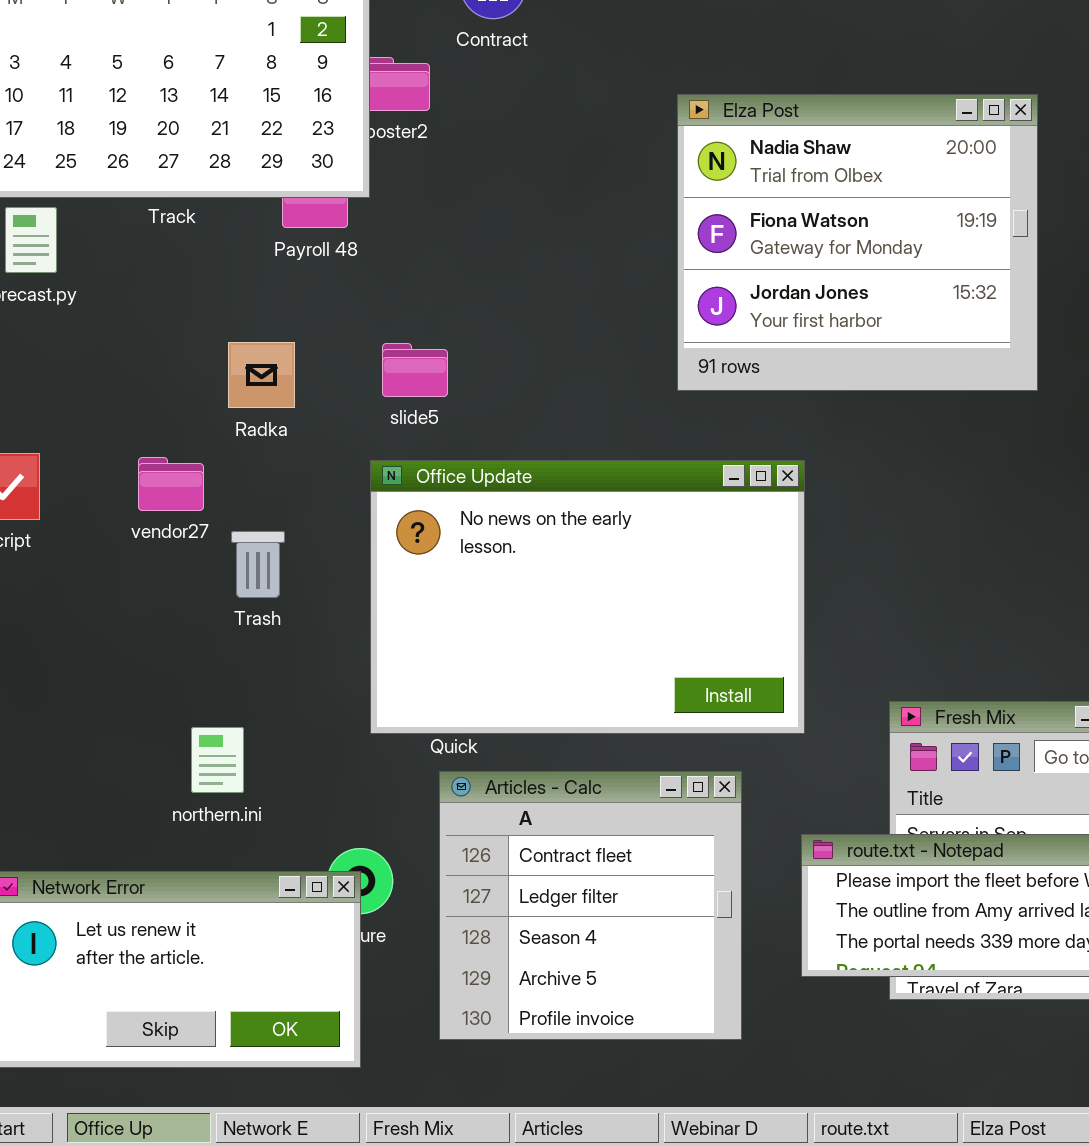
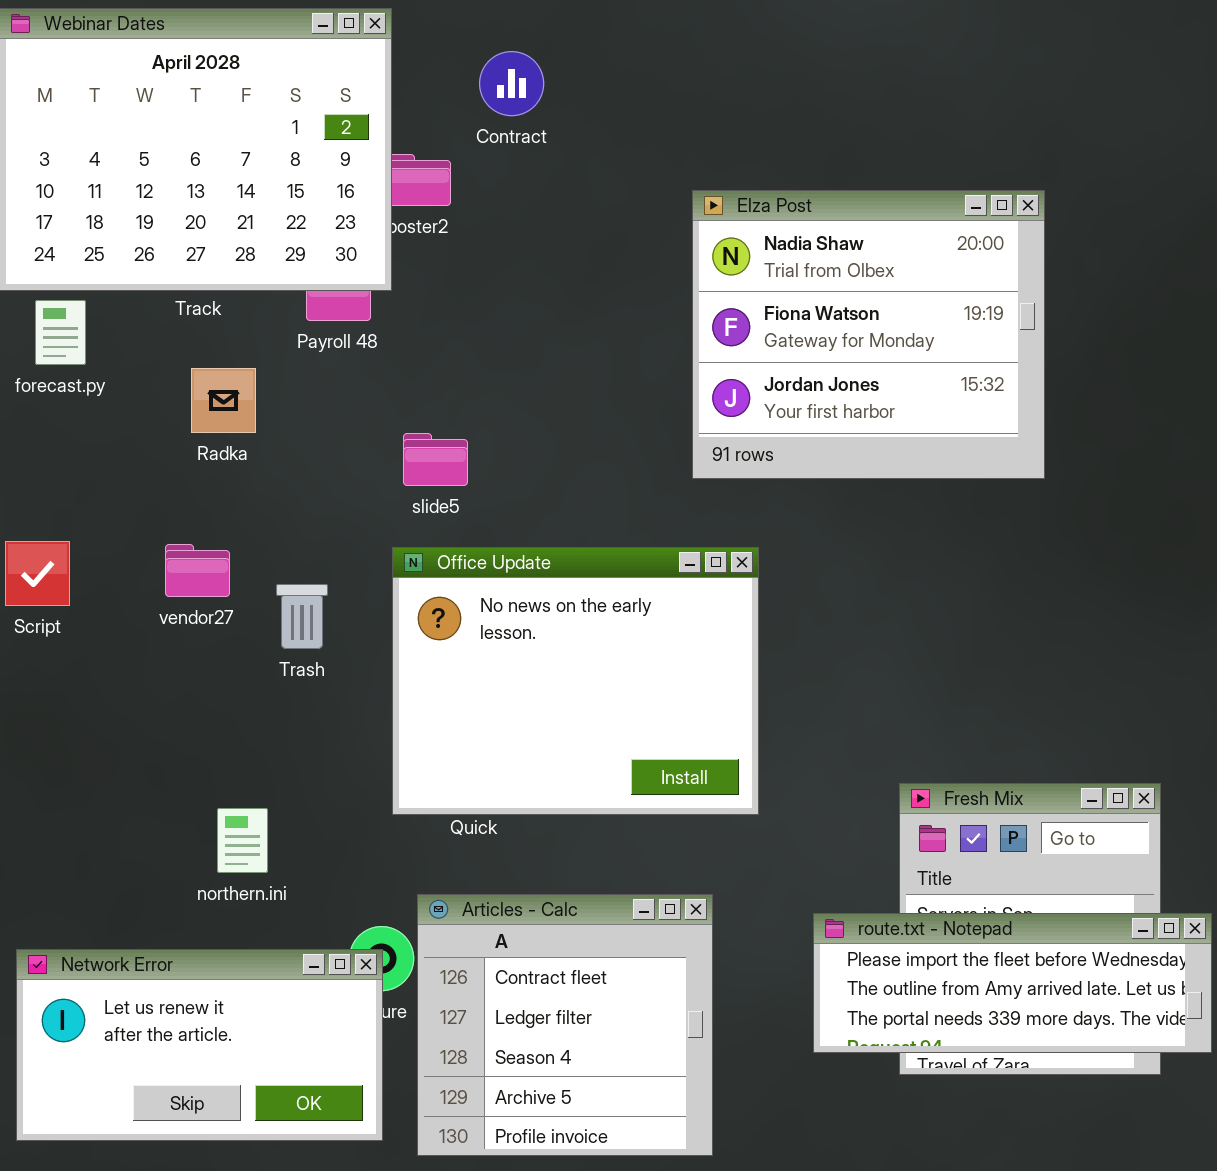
Radka: [228,342,295,408] -> [191,368,256,433], moved
Office Update: [370,460,805,734] -> [392,547,759,815], resized
Trash: [231,531,285,598] -> [276,584,328,649], moved
Articles - Calc: [439,771,742,1040] -> [417,894,713,1156], moved

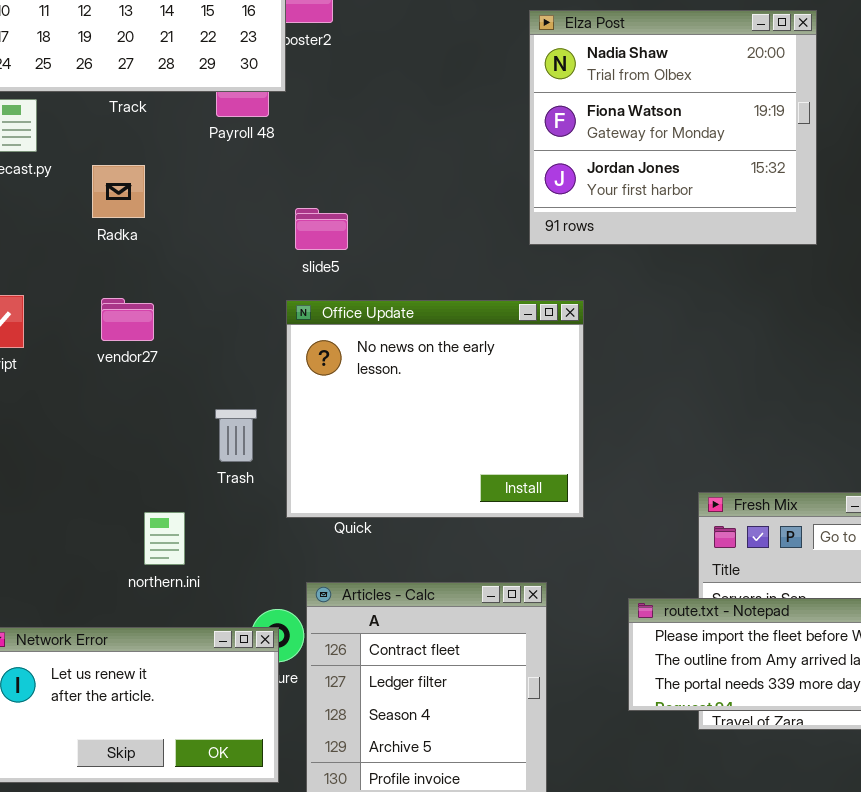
Radka: [191,368,256,433] -> [92,165,145,218], moved
Trash: [276,584,328,649] -> [215,409,257,462], moved

